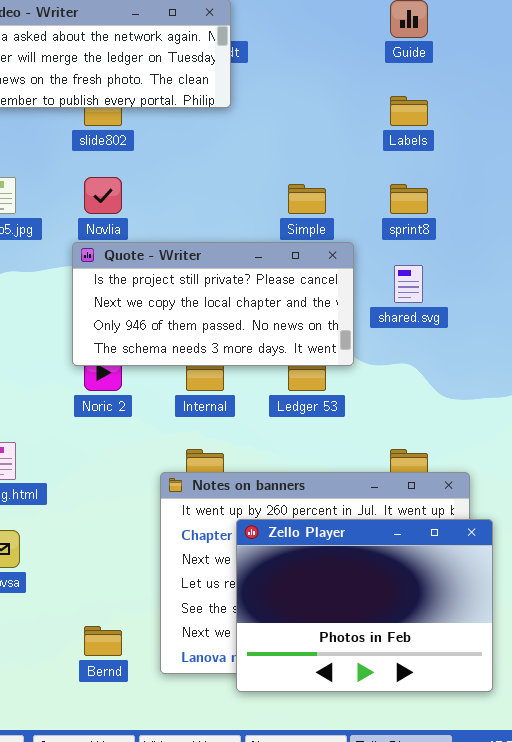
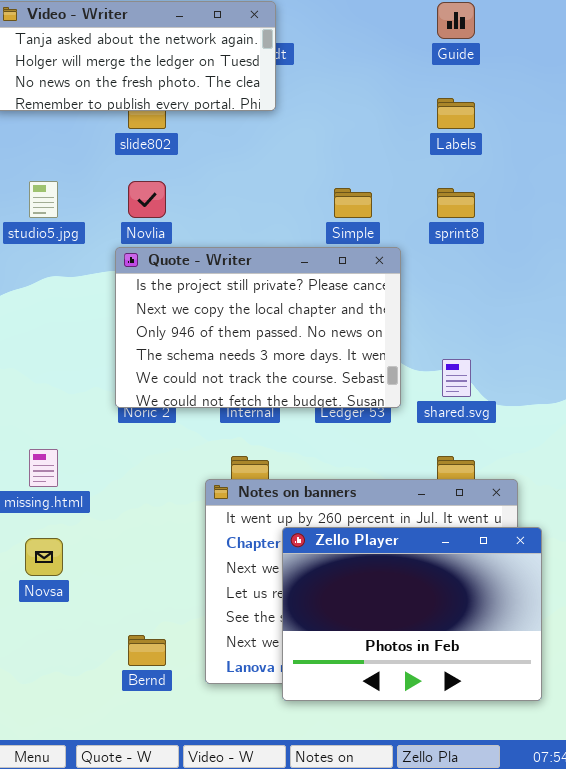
Quote - Writer: [72,242,354,366] -> [115,247,401,408], resized
shared.svg: [394,265,423,303] -> [442,359,471,397], moved

